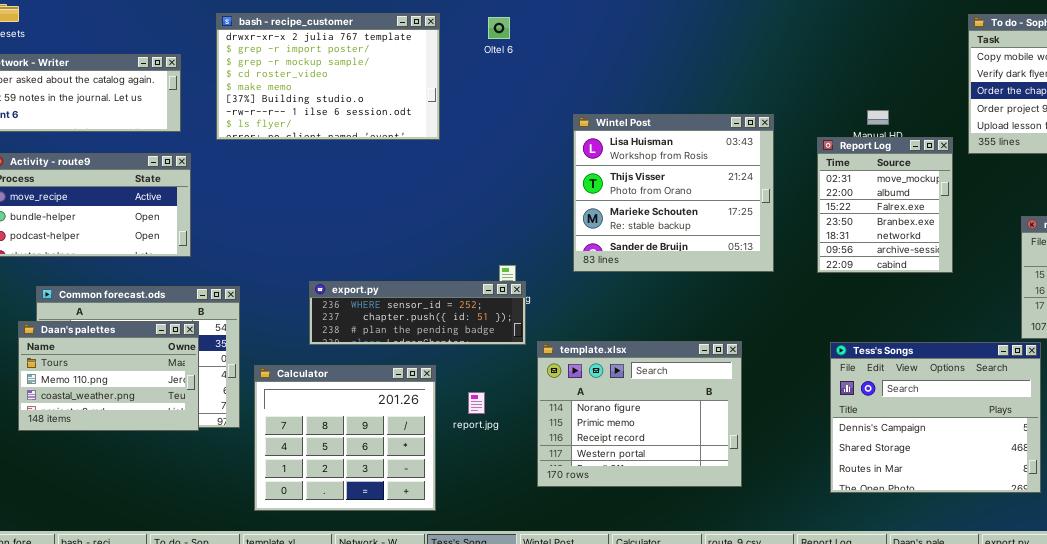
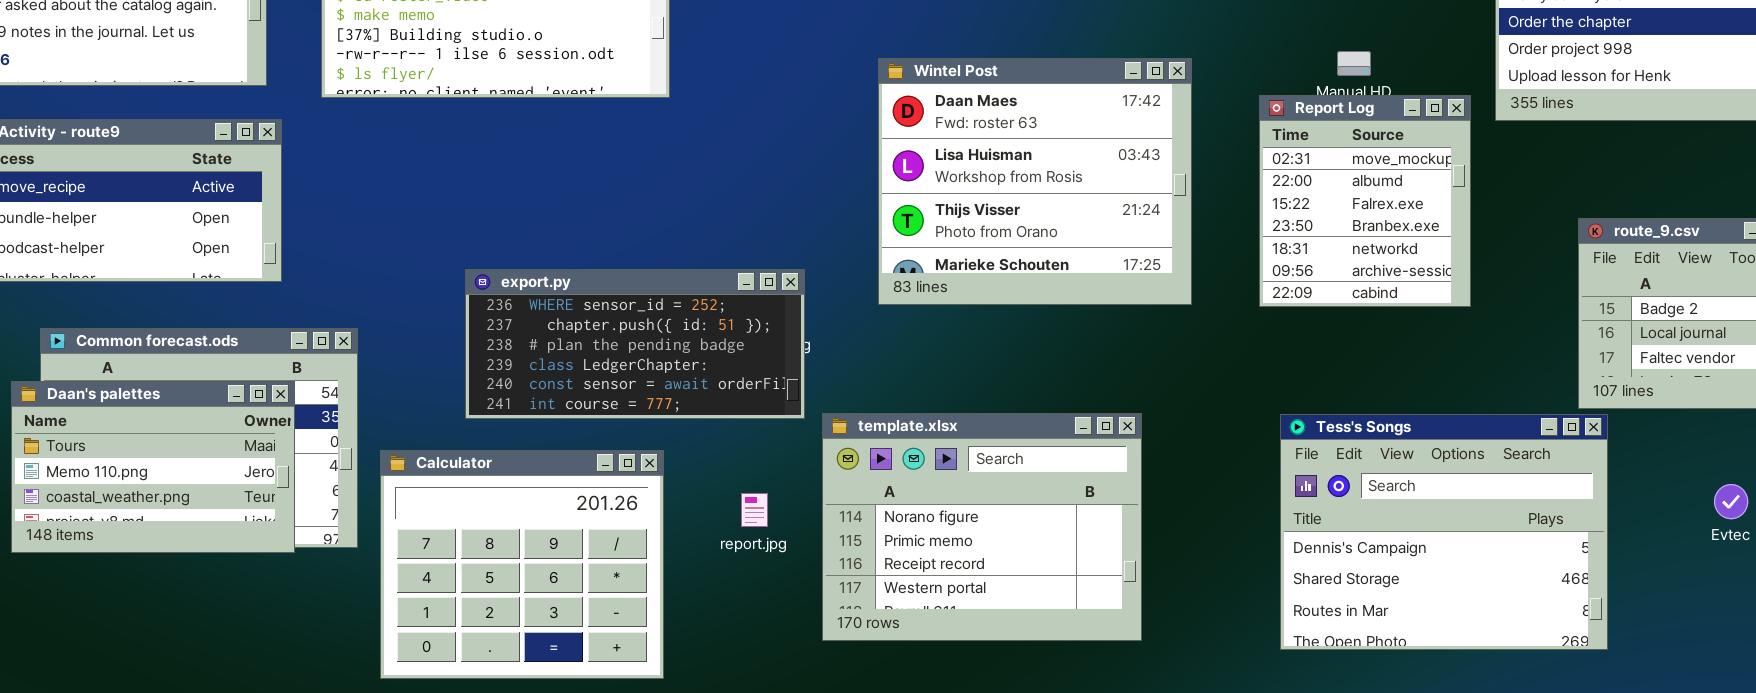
Wintel Post: [573,114,774,272] -> [878,58,1192,305], scrolled up 1 row
export.py: [309,281,526,345] -> [465,269,805,419], resized
report.jpg: [468,392,485,414] -> [741,493,768,527], moved

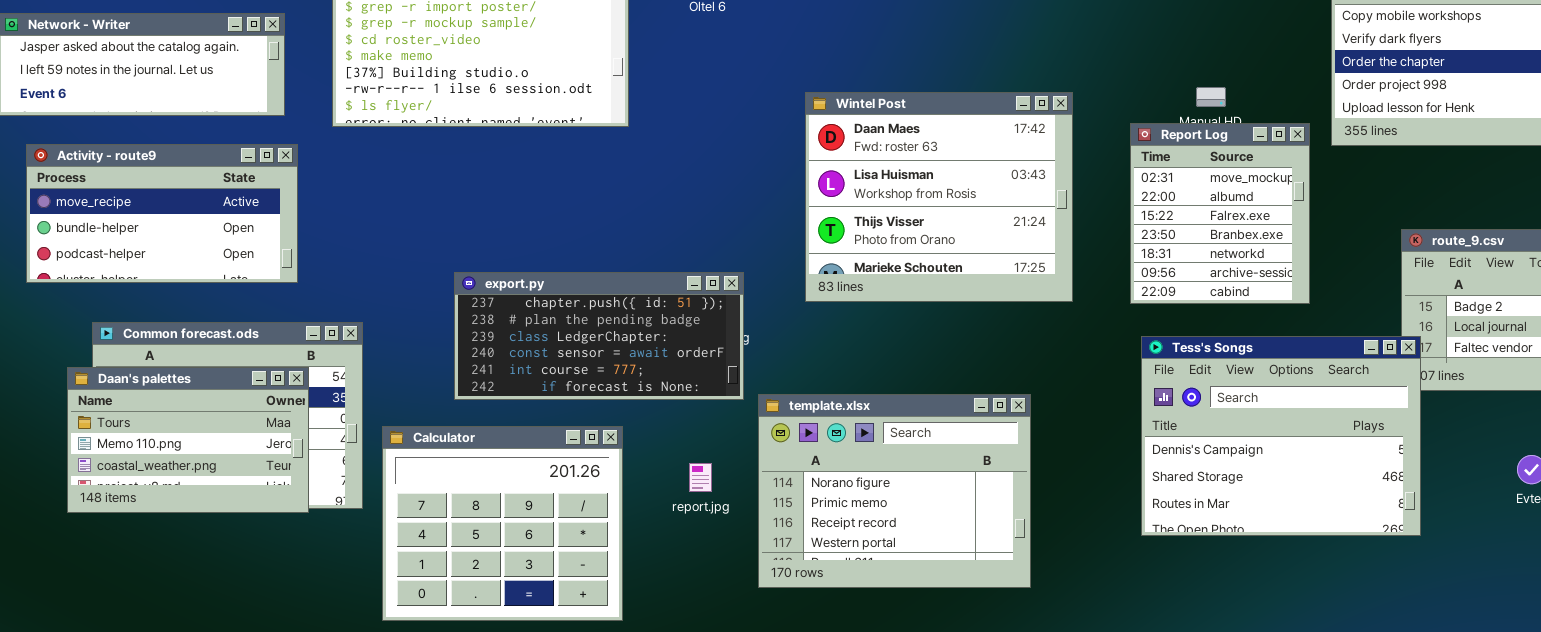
export.py: [465,269,805,419] -> [454,272,744,400], scrolled down 1 row
Tess's Songs: [1280,414,1608,650] -> [1141,336,1421,536], moved

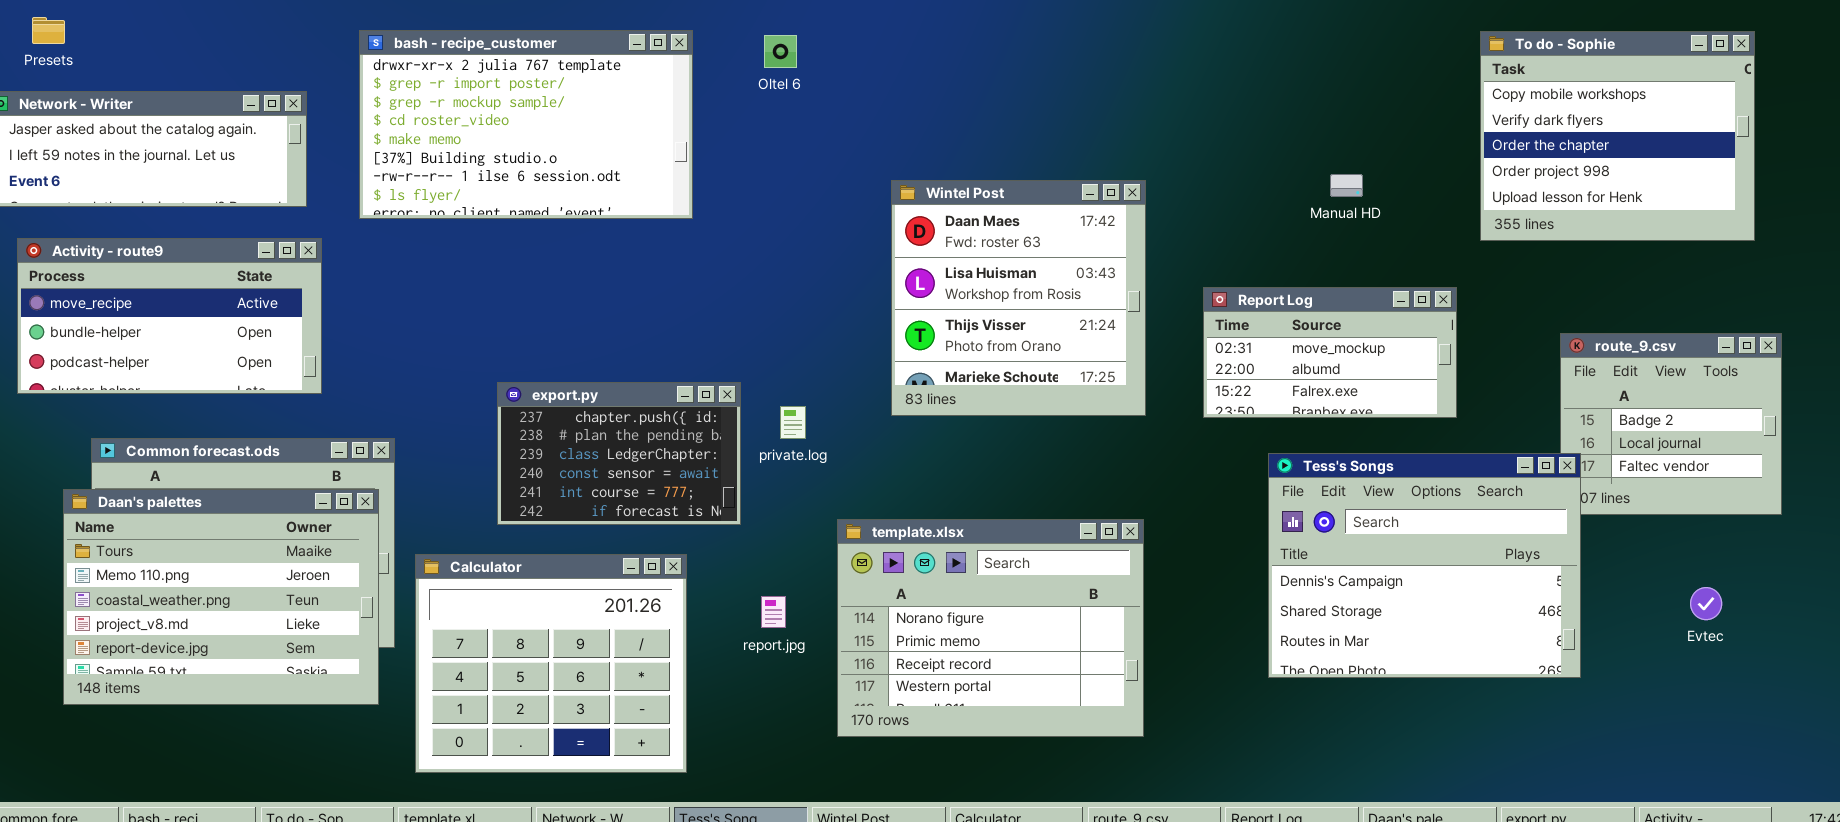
Wintel Post: [805,92,1073,302] -> [891,180,1146,416], resized
Report Log: [1130,123,1310,304] -> [1203,287,1457,418], resized
export.py: [454,272,744,400] -> [497,382,741,525], resized
Daan's palettes: [67,367,309,513] -> [63,489,379,705], resized

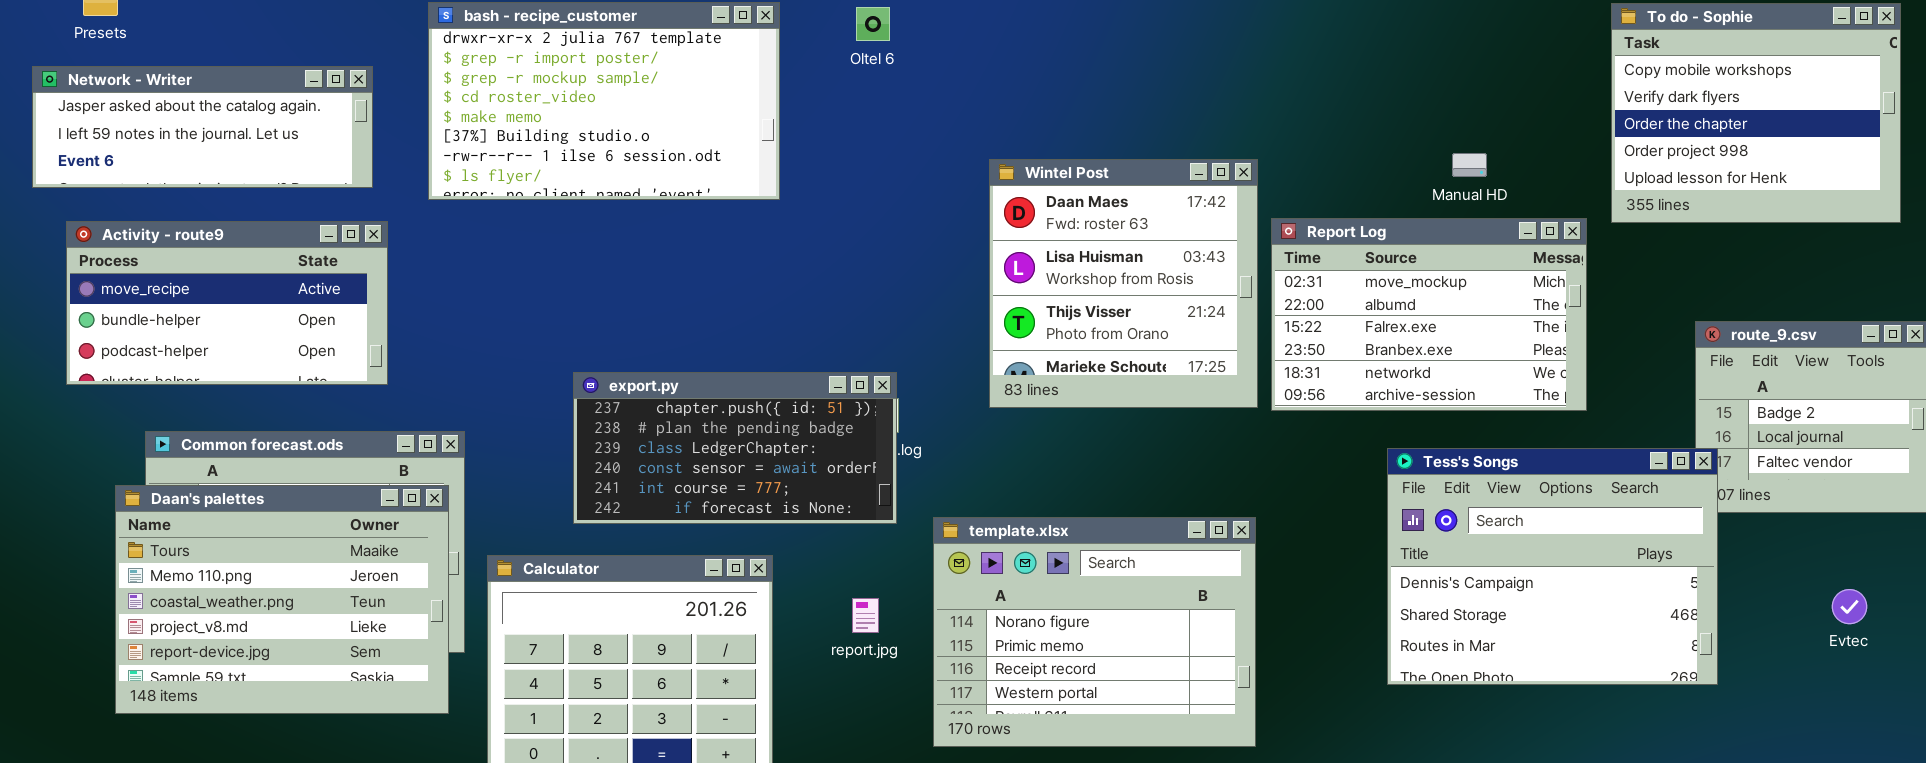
Report Log: [1203,287,1457,418] -> [1271,218,1587,411], resized
export.py: [497,382,741,525] -> [573,372,897,524], resized

